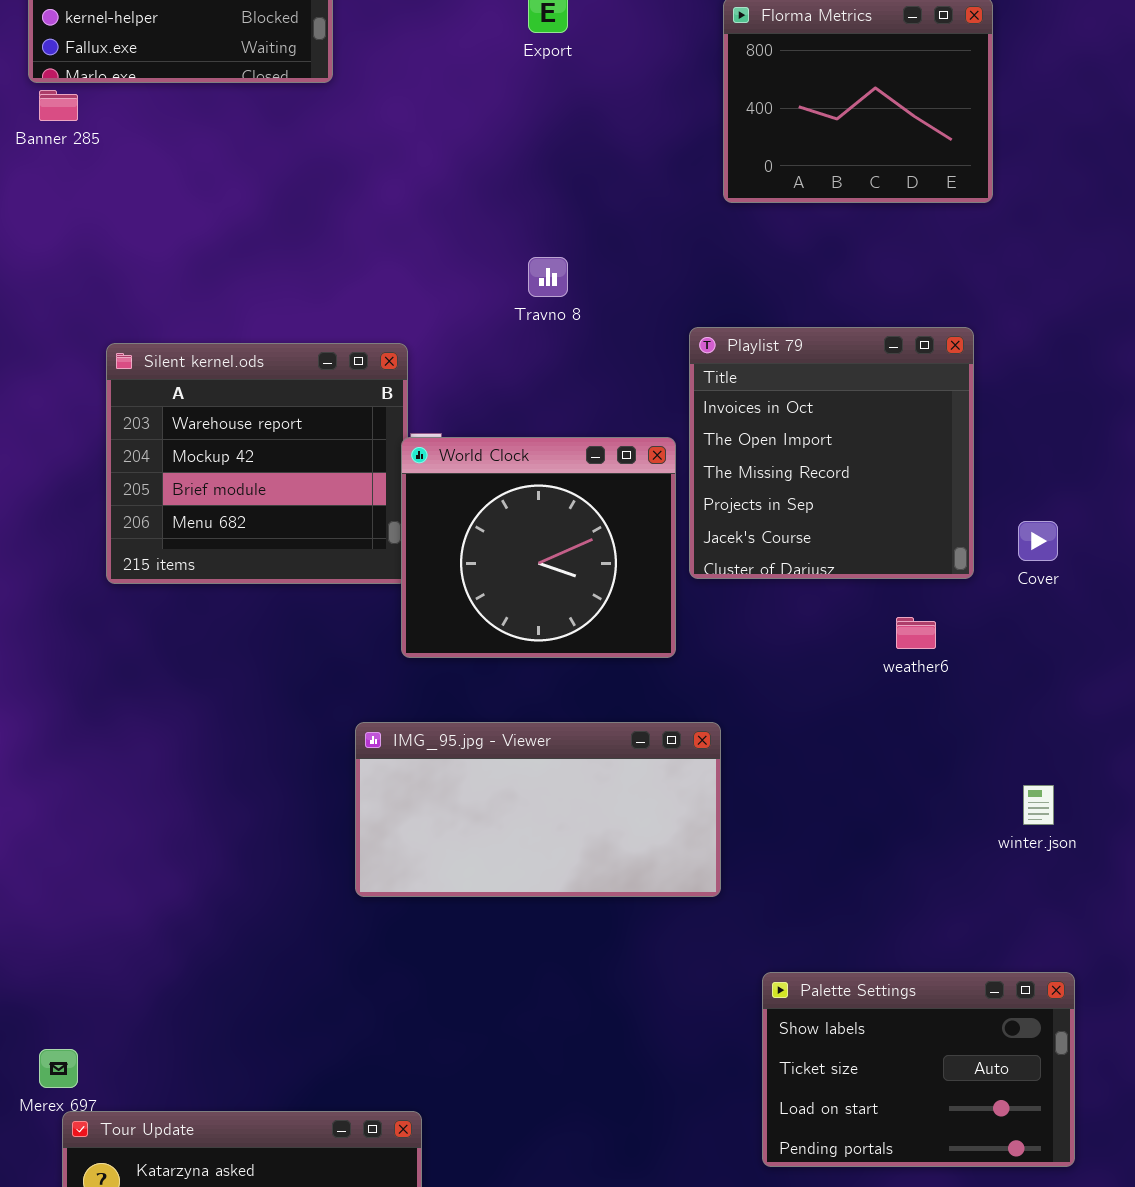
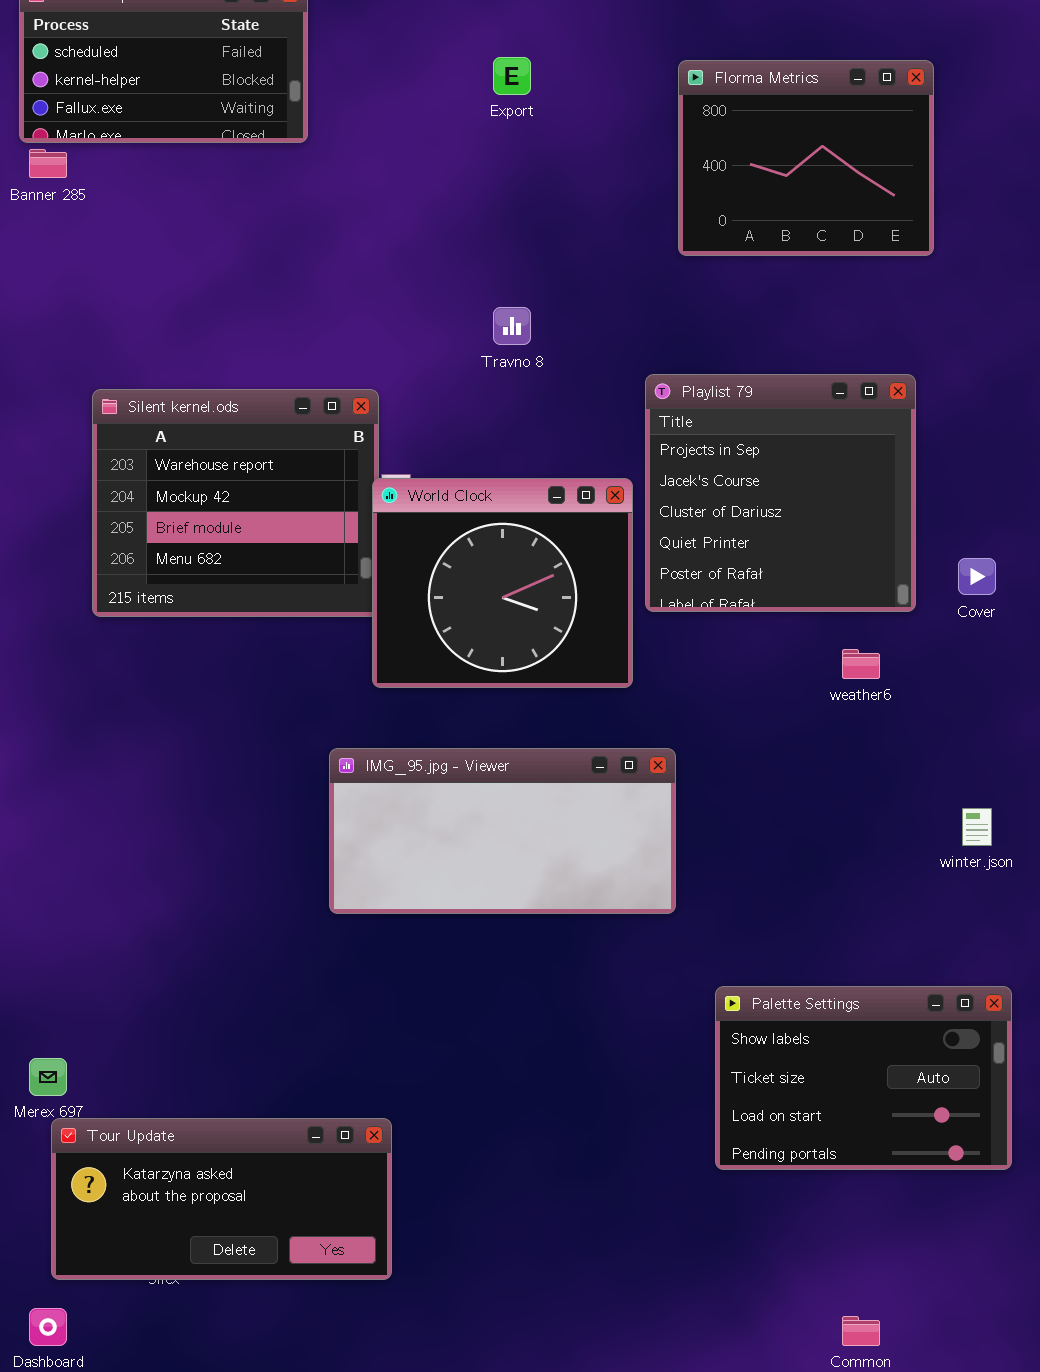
Playlist 79: [689,327,974,579] -> [645,374,916,612], scrolled down 3 rows

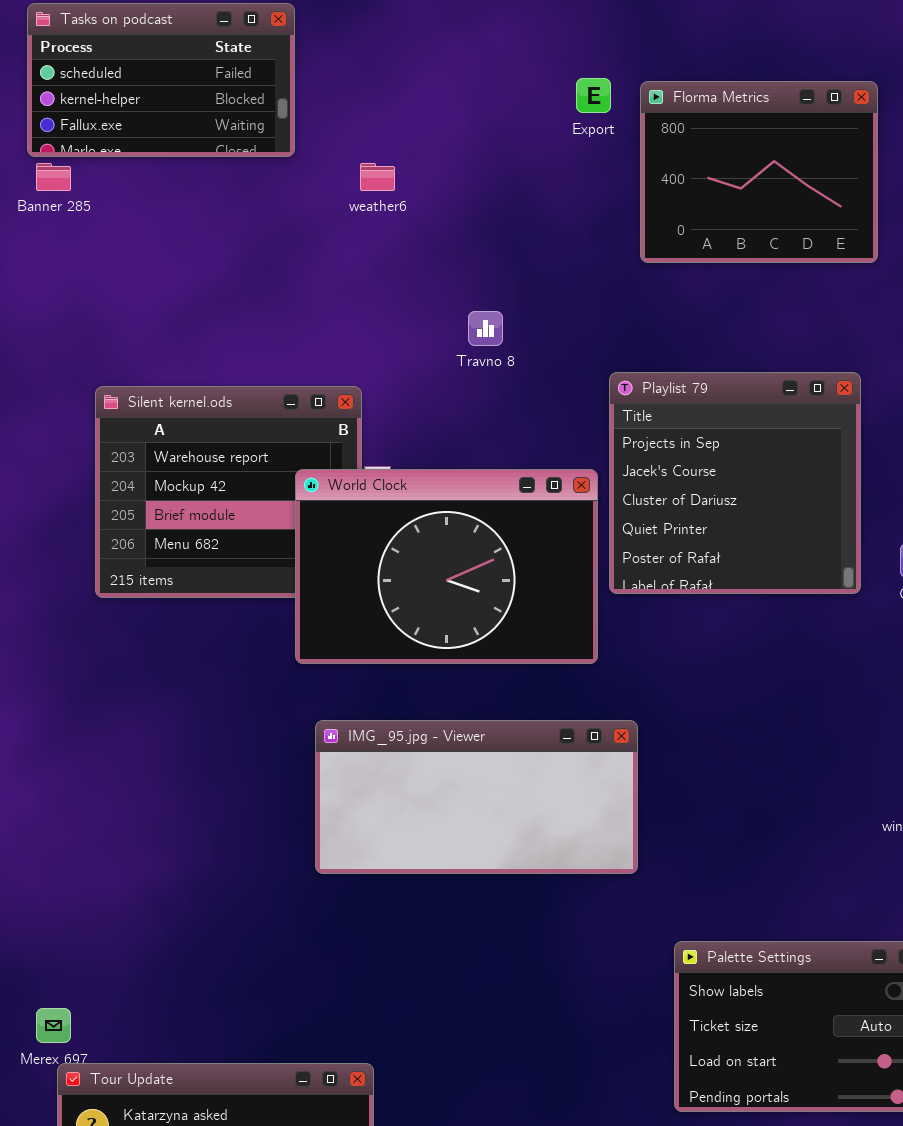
Export: [493,57,531,95] -> [576,78,611,113], moved
World Clock: [372,478,633,688] -> [295,469,598,664], resized
weather6: [842,649,880,679] -> [360,163,395,191], moved

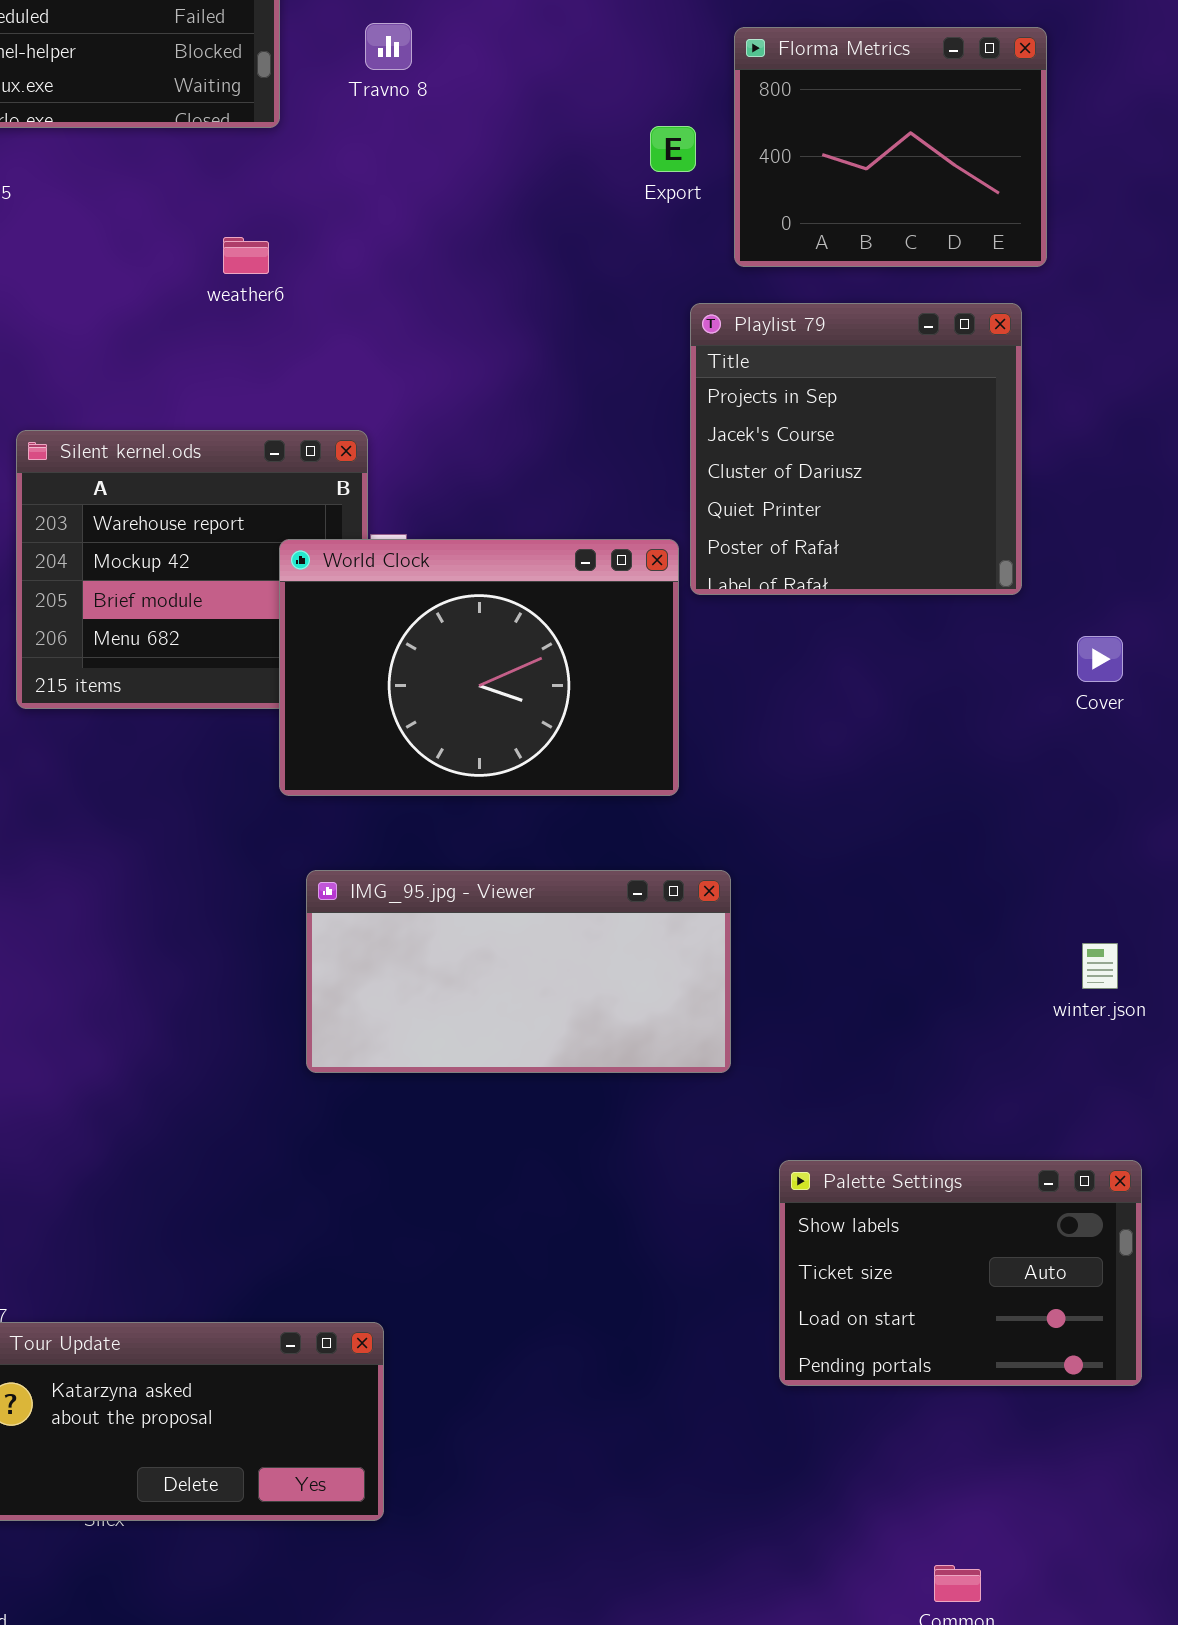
Export: [576,78,611,113] -> [650,126,696,172], moved
weather6: [360,163,395,191] -> [223,237,269,274], moved
Travno 8: [468,311,503,346] -> [365,23,412,70], moved
Playlist 79: [609,372,861,594] -> [690,303,1022,595], moved

